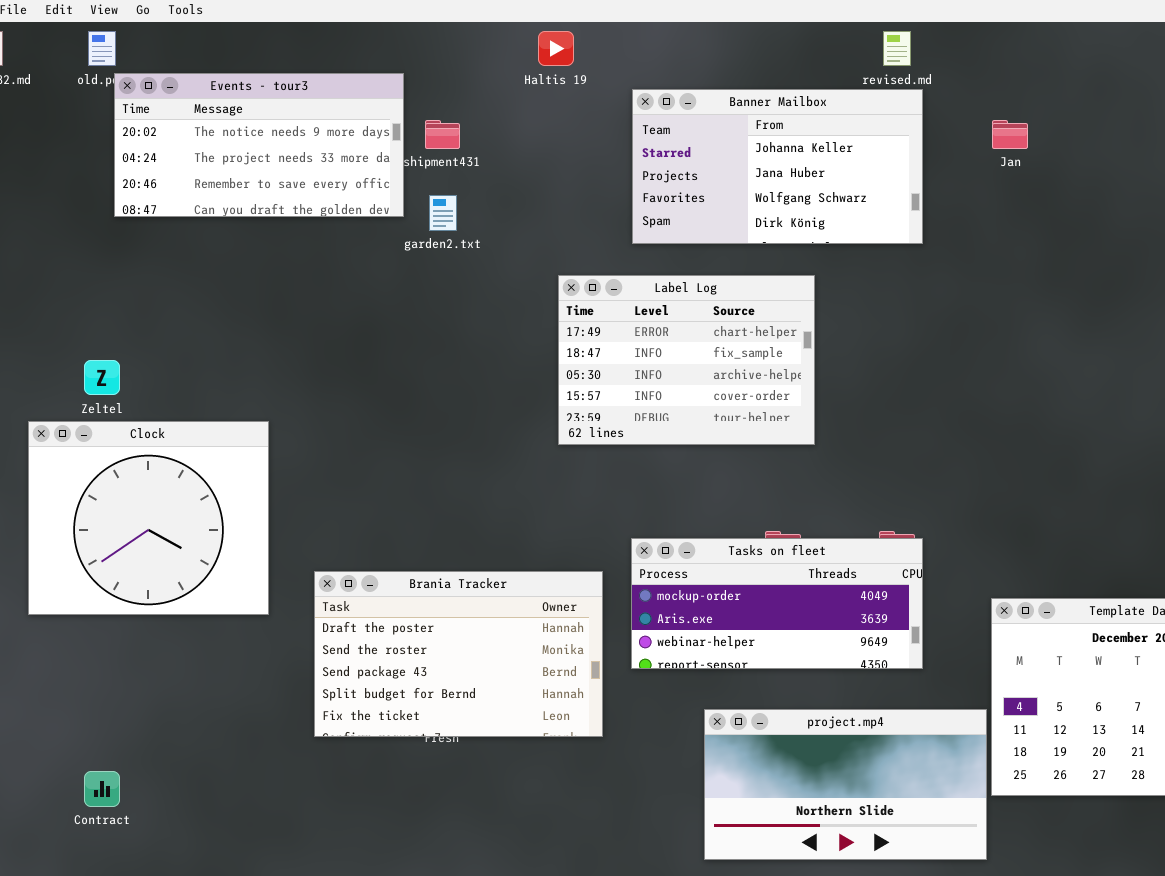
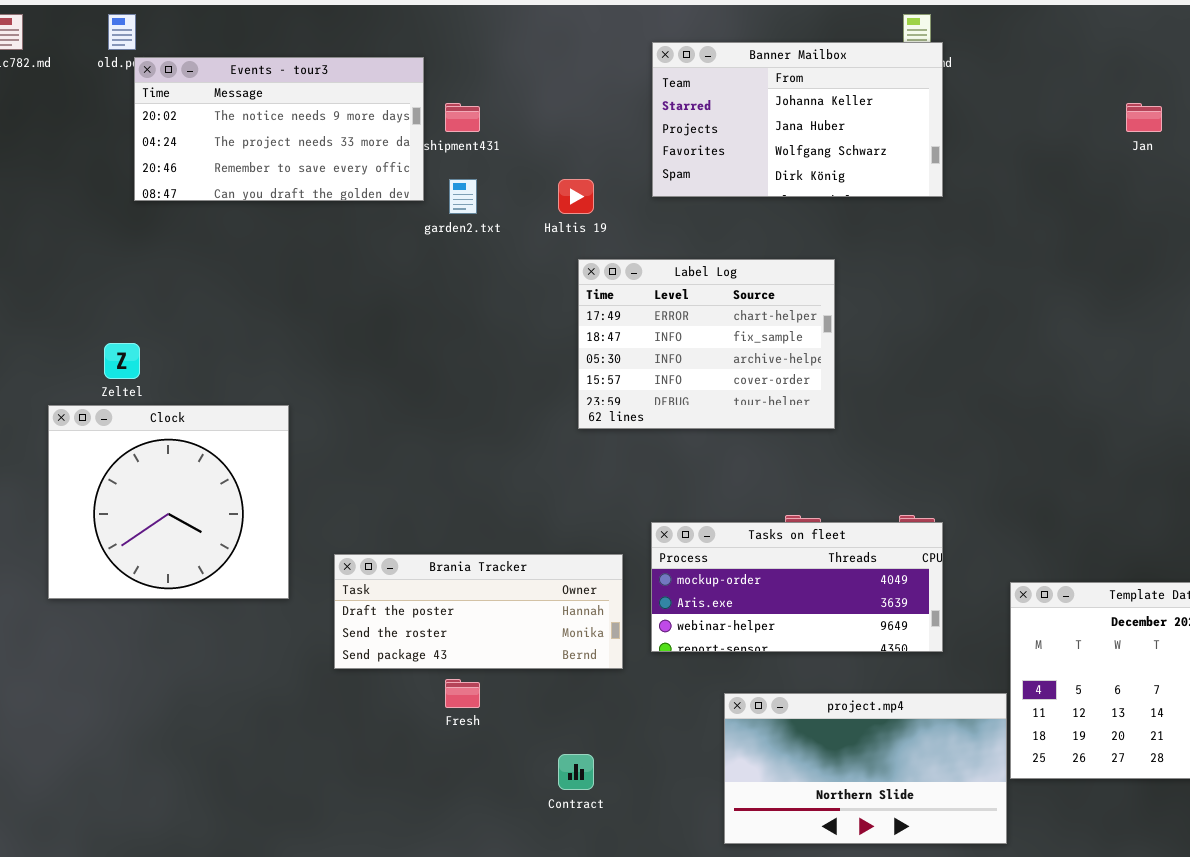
Haltis 19: [538,31,574,66] -> [558,179,594,214], moved
Banner Mailbox: [632,89,923,244] -> [652,42,943,197], moved
Jan: [992,120,1028,149] -> [1126,103,1162,132], moved
Brania Tracker: [314,571,603,737] -> [334,554,623,669], resized
Contract: [84,771,120,807] -> [558,754,594,790], moved

